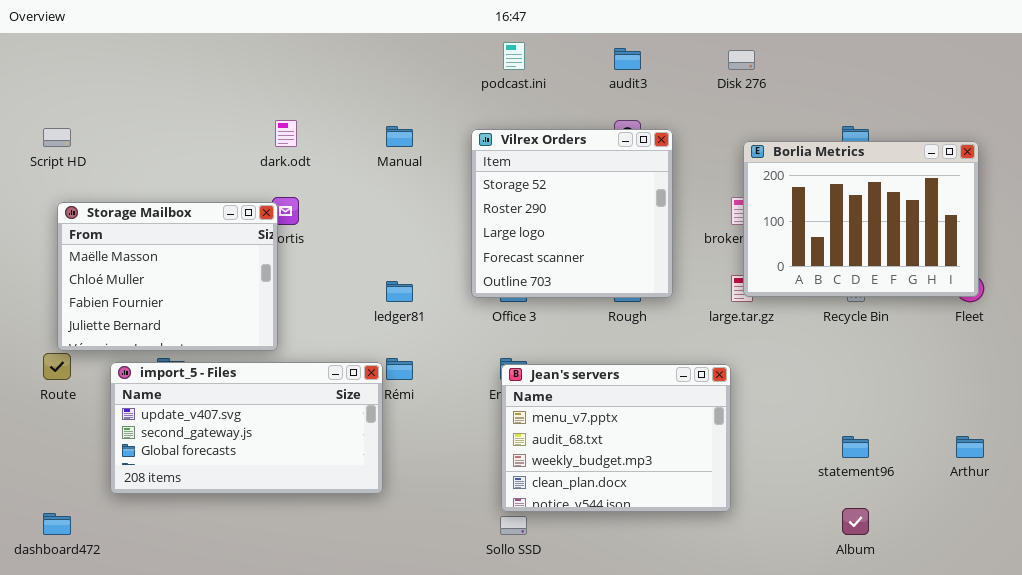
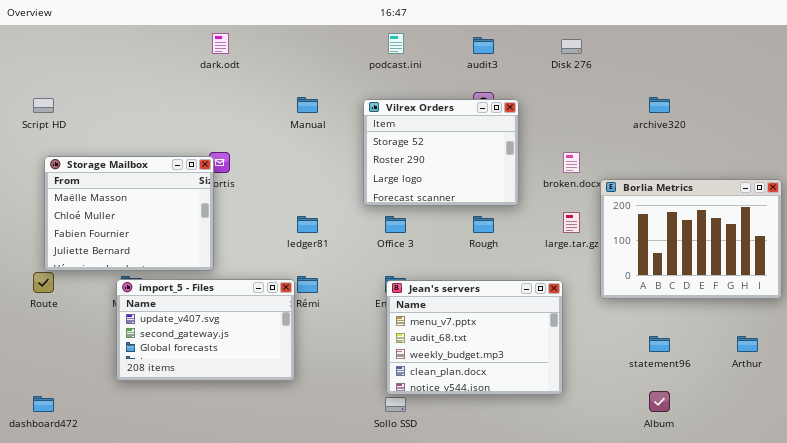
dark.odt: [275,120,297,147] -> [212,33,229,54], moved
Vilrex Orders: [471,129,673,298] -> [363,99,519,206], resized
Borlia Metrics: [743,141,979,297] -> [600,179,782,299], moved
import_5 - Files: [110,362,383,494] -> [116,279,295,381], resized

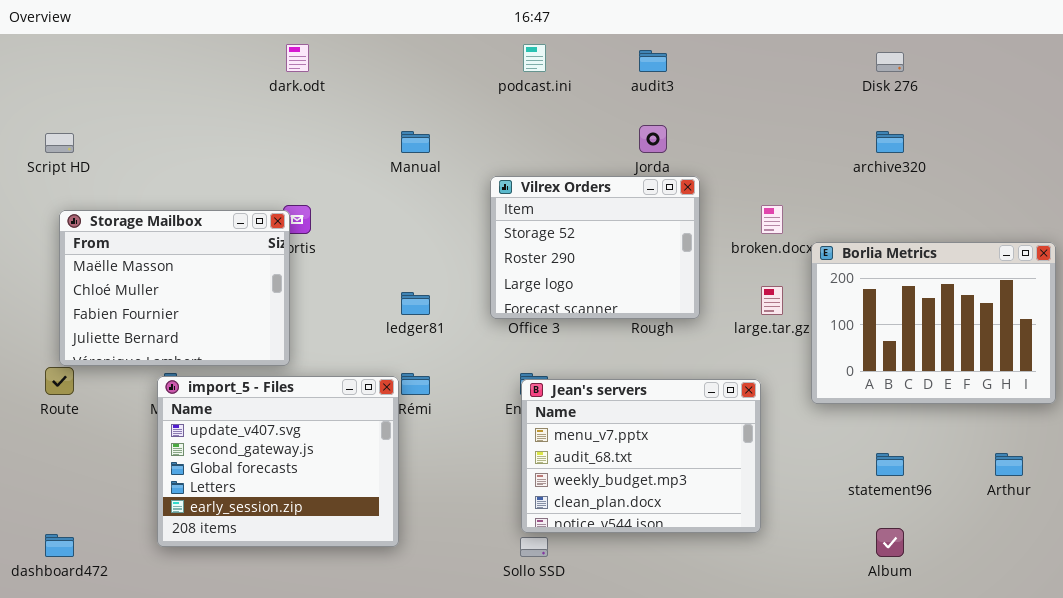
Disk 276: [561,39,582,54] -> [876,52,904,72], moved
Vilrex Orders: [363,99,519,206] -> [490,176,700,319], moved
import_5 - Files: [116,279,295,381] -> [157,376,399,547], resized

